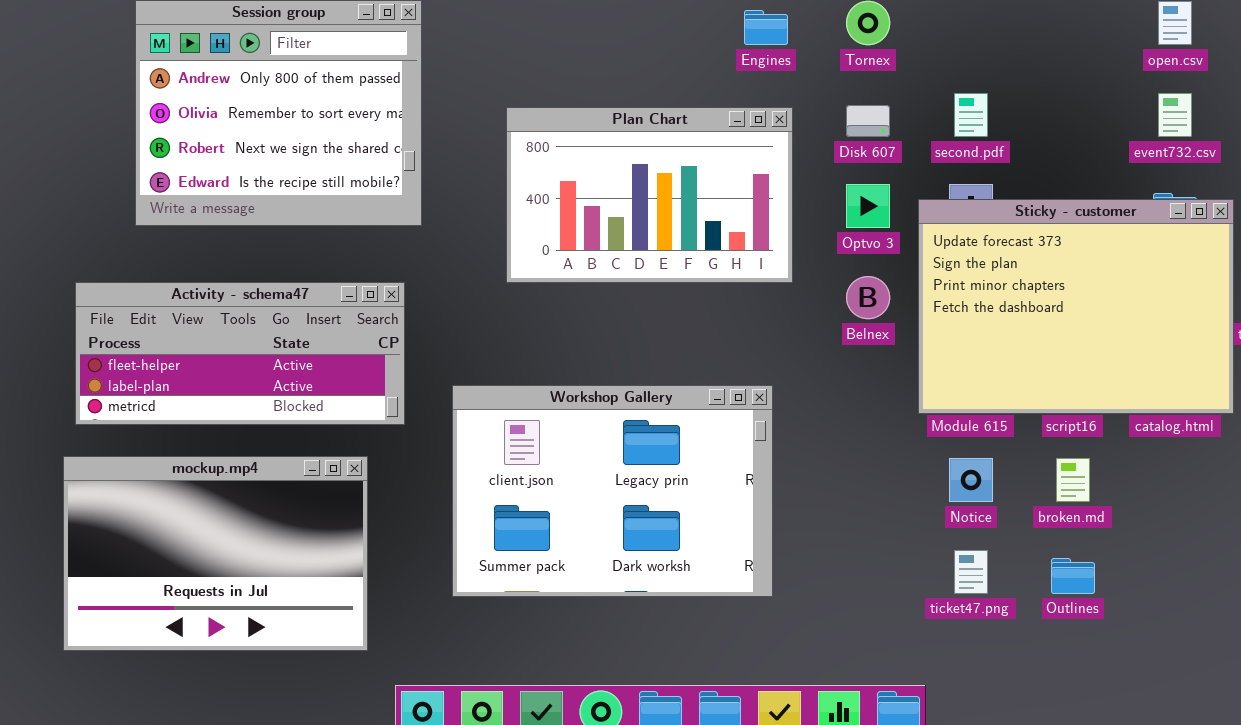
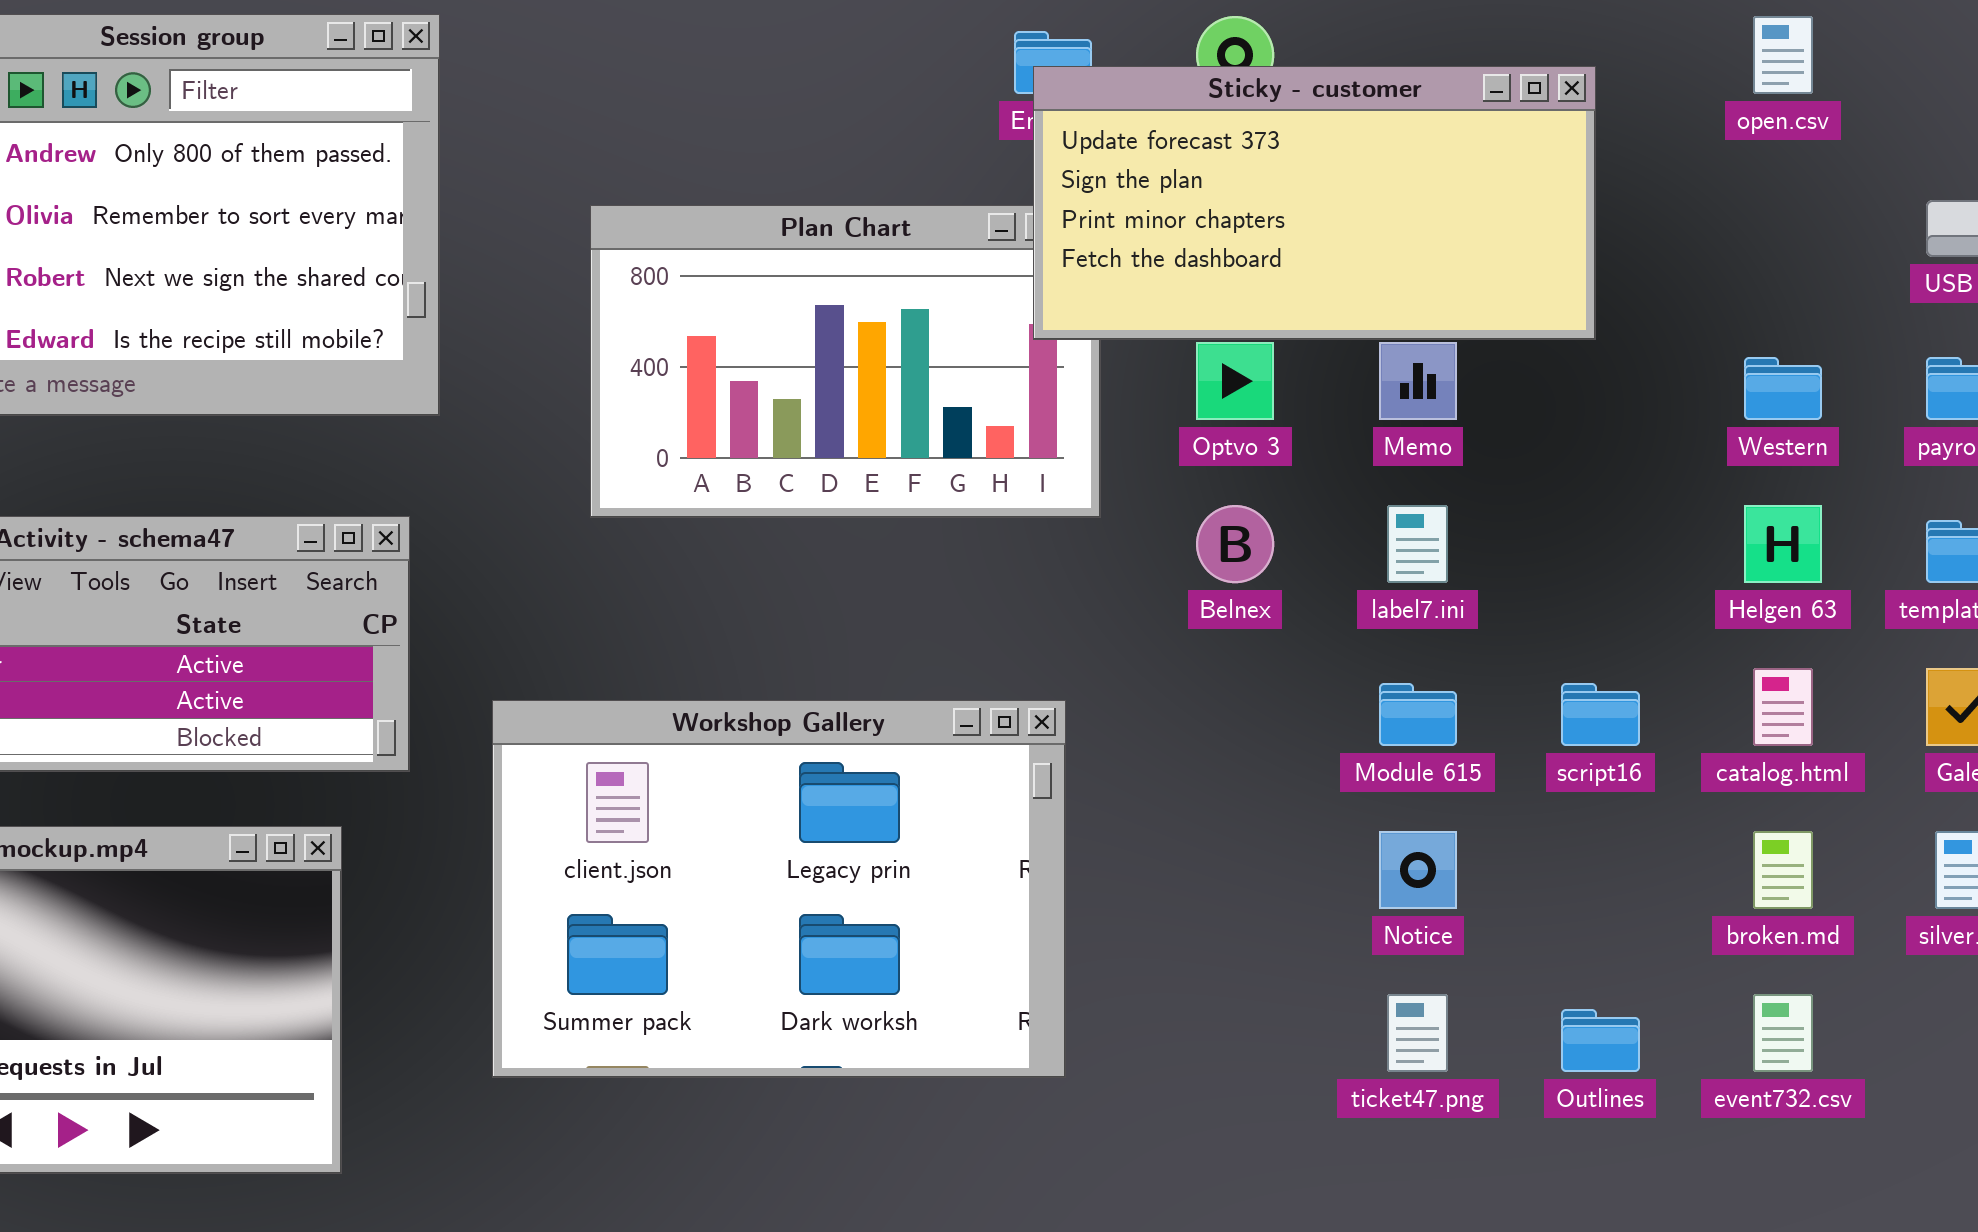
event732.csv: [1158,93,1192,137] -> [1753,994,1813,1072], moved
Sticky - customer: [918,199,1234,414] -> [1033,66,1596,340], moved, resized
broken.md: [1056,458,1090,502] -> [1753,831,1813,909], moved

